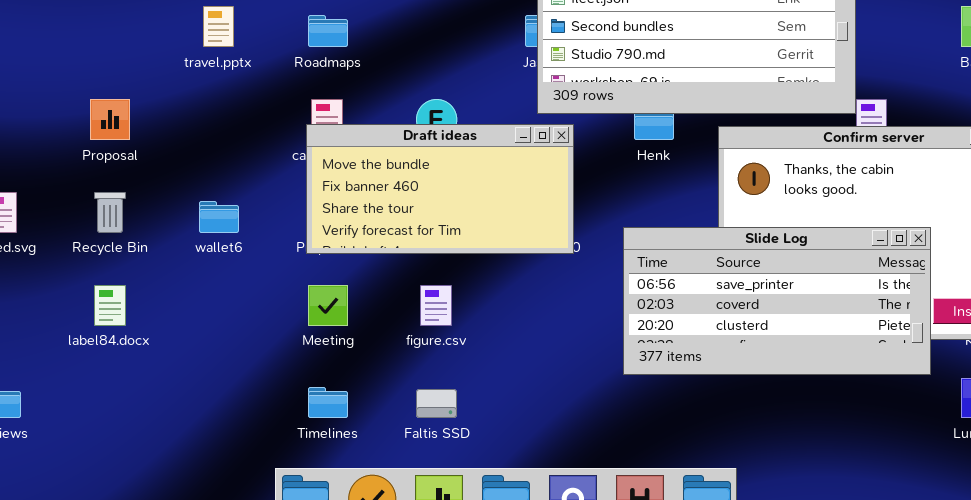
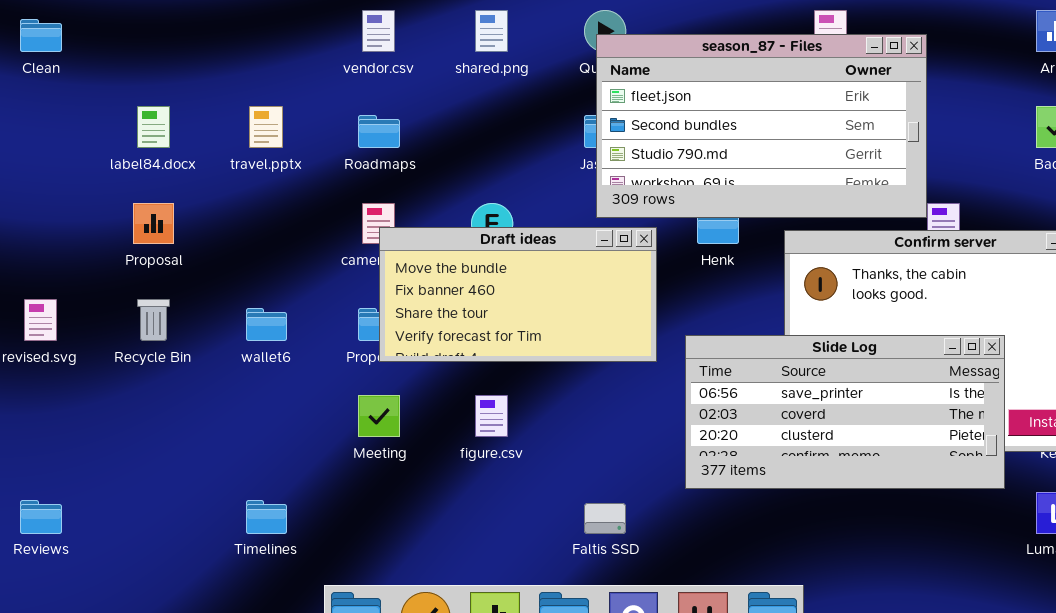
Draft ideas: [306,124,574,254] -> [379,227,657,362], moved
label84.docx: [94,285,126,326] -> [137,106,170,148], moved
Timelines: [308,387,348,418] -> [246,500,287,534], moved
Faltis SSD: [416,389,457,418] -> [584,503,626,534], moved

